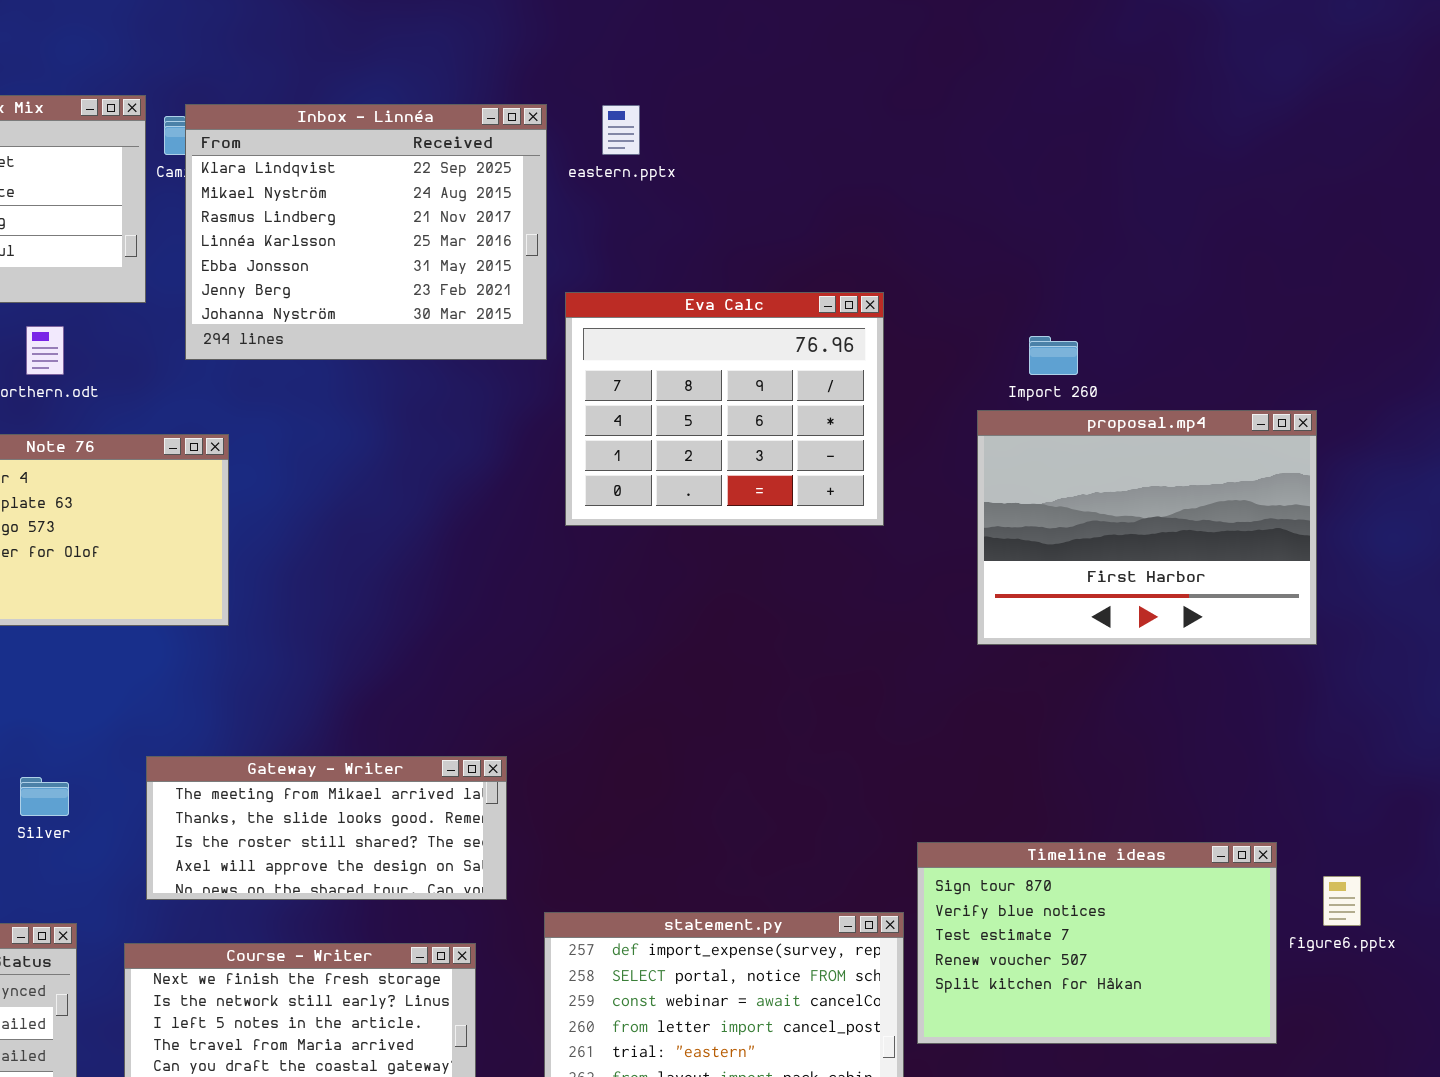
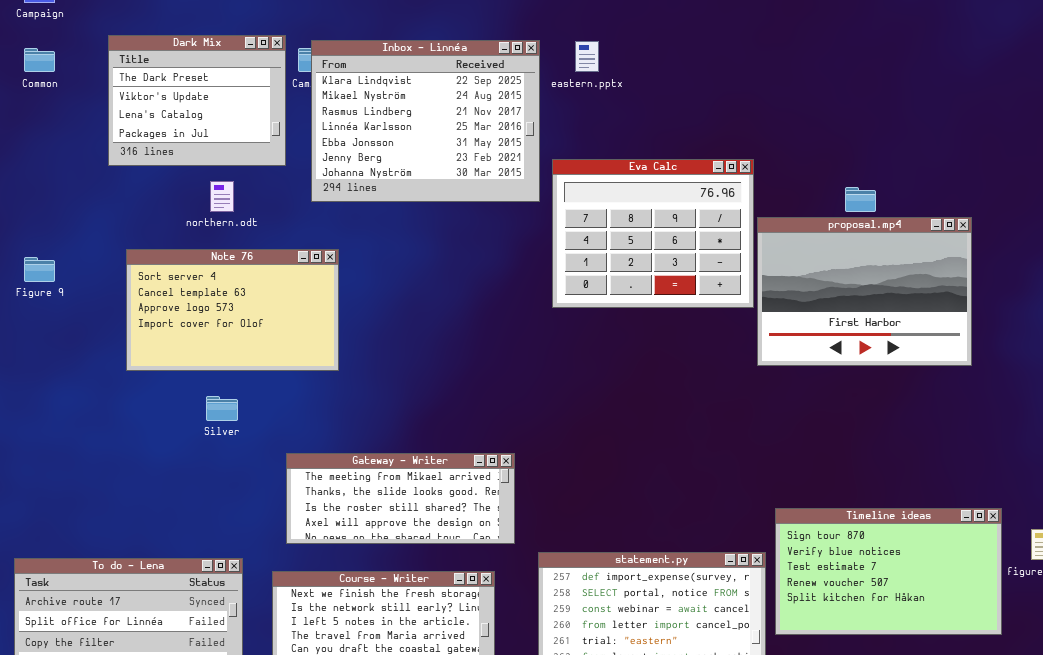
proposal.mp4: [977,410,1317,645] -> [757,217,972,366], moved
Silver: [20,777,69,816] -> [206,396,238,421], moved

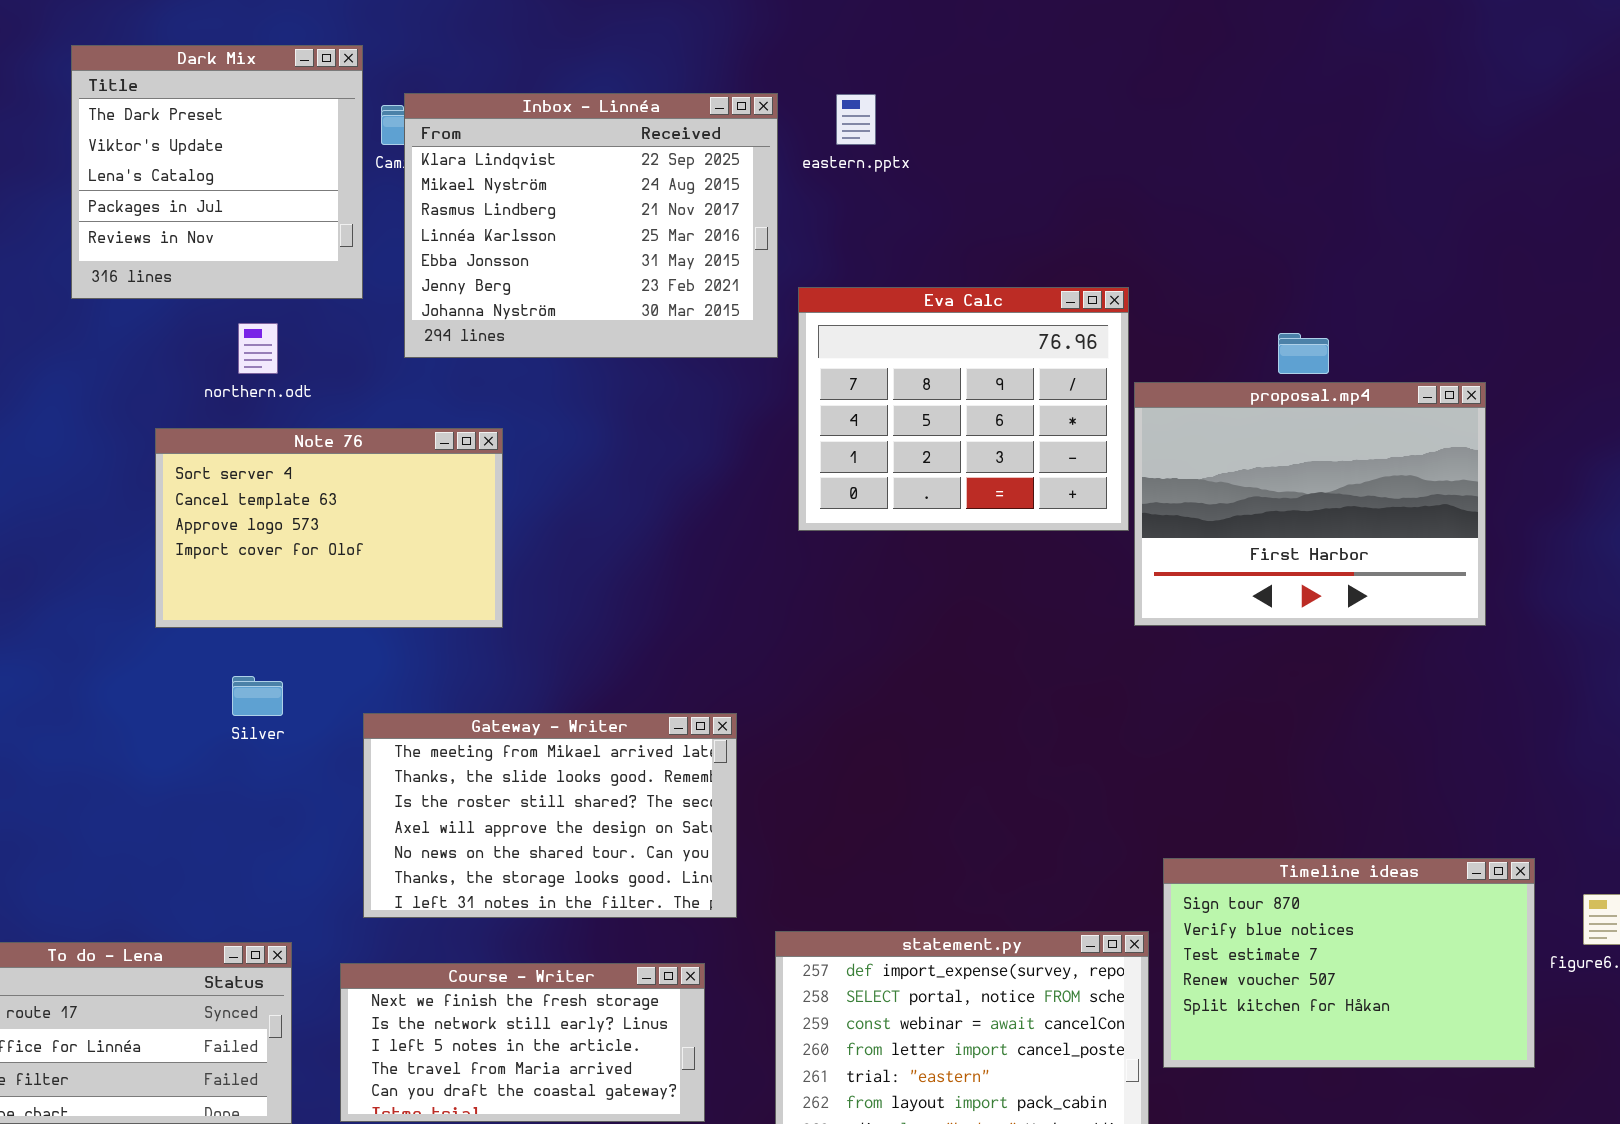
Dark Mix: [108,35,286,166] -> [71,45,363,299], resized
Note 76: [126,249,339,371] -> [155,428,503,628], moved
Gateway - Writer: [286,453,515,544] -> [363,713,737,918], resized

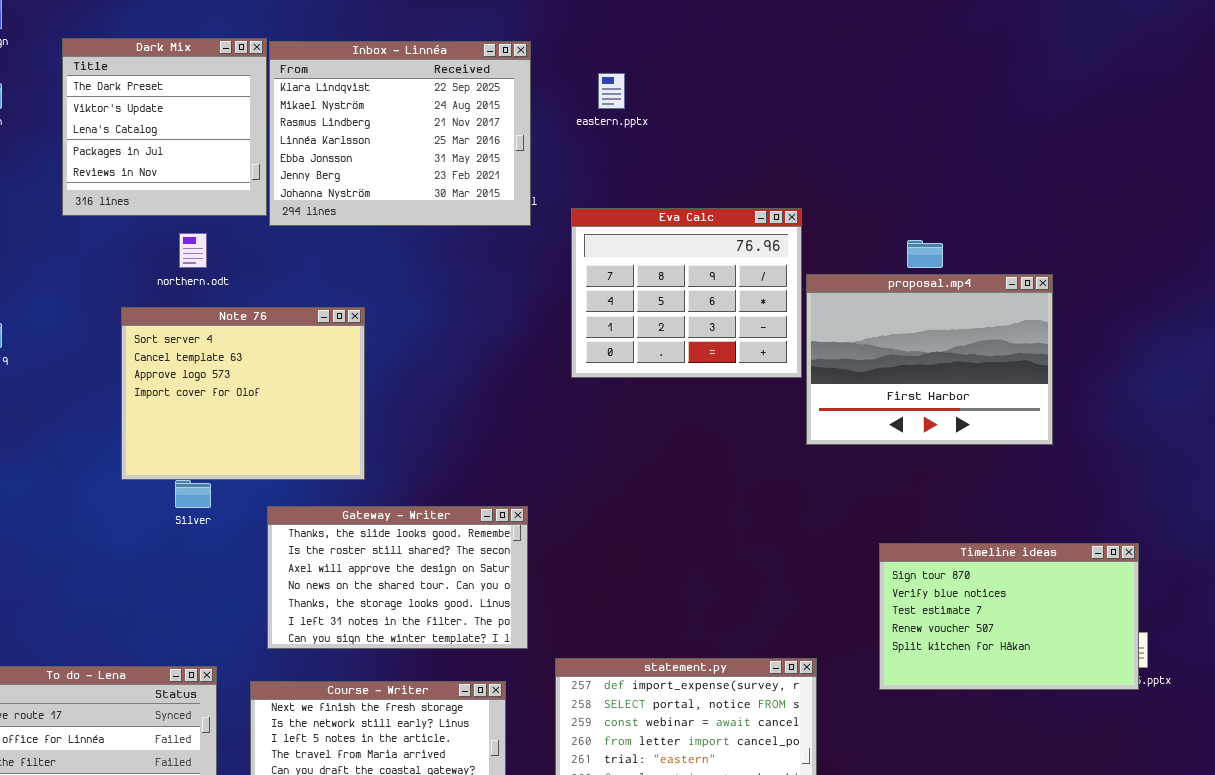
Inbox - Linnéa: [404,93,778,358] -> [269,41,531,226], moved
Note 76: [155,428,503,628] -> [121,307,365,480], resized
Gateway - Writer: [363,713,737,918] -> [267,506,528,649], scrolled down 1 row
Timeline ideas: [1163,858,1535,1068] -> [879,543,1139,690], moved

